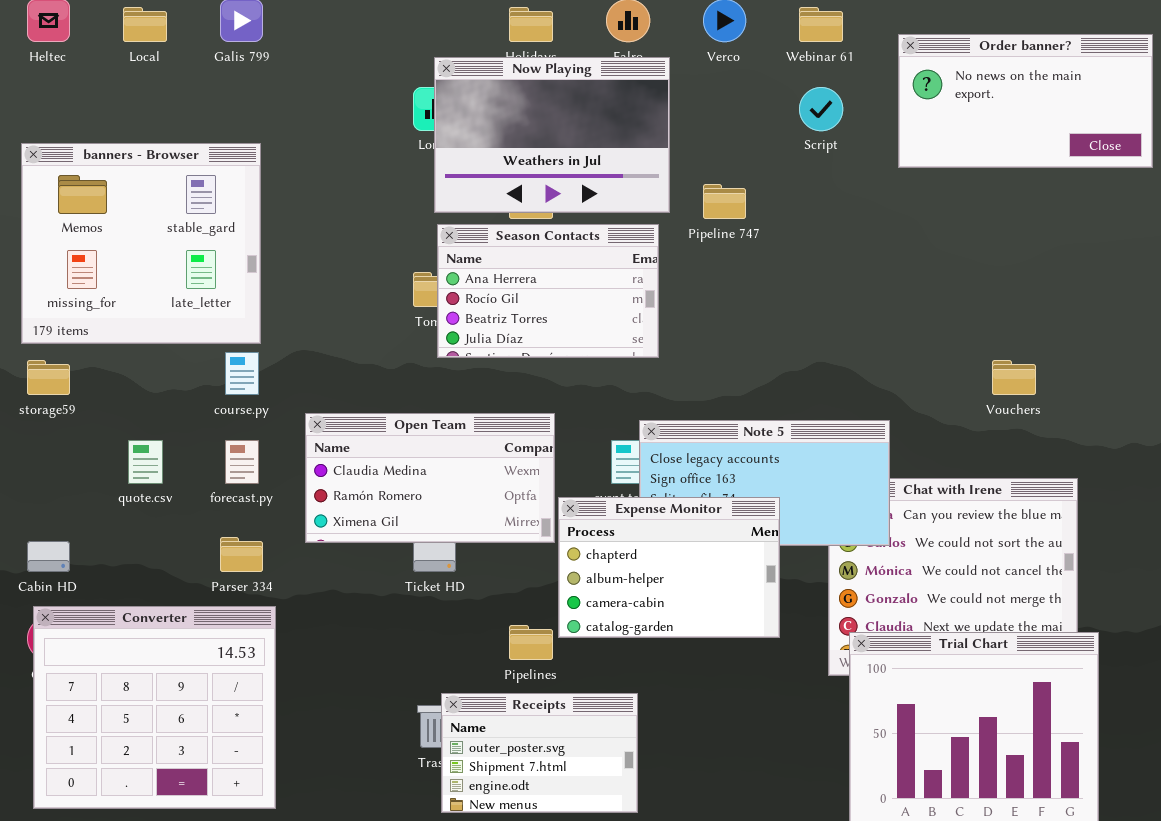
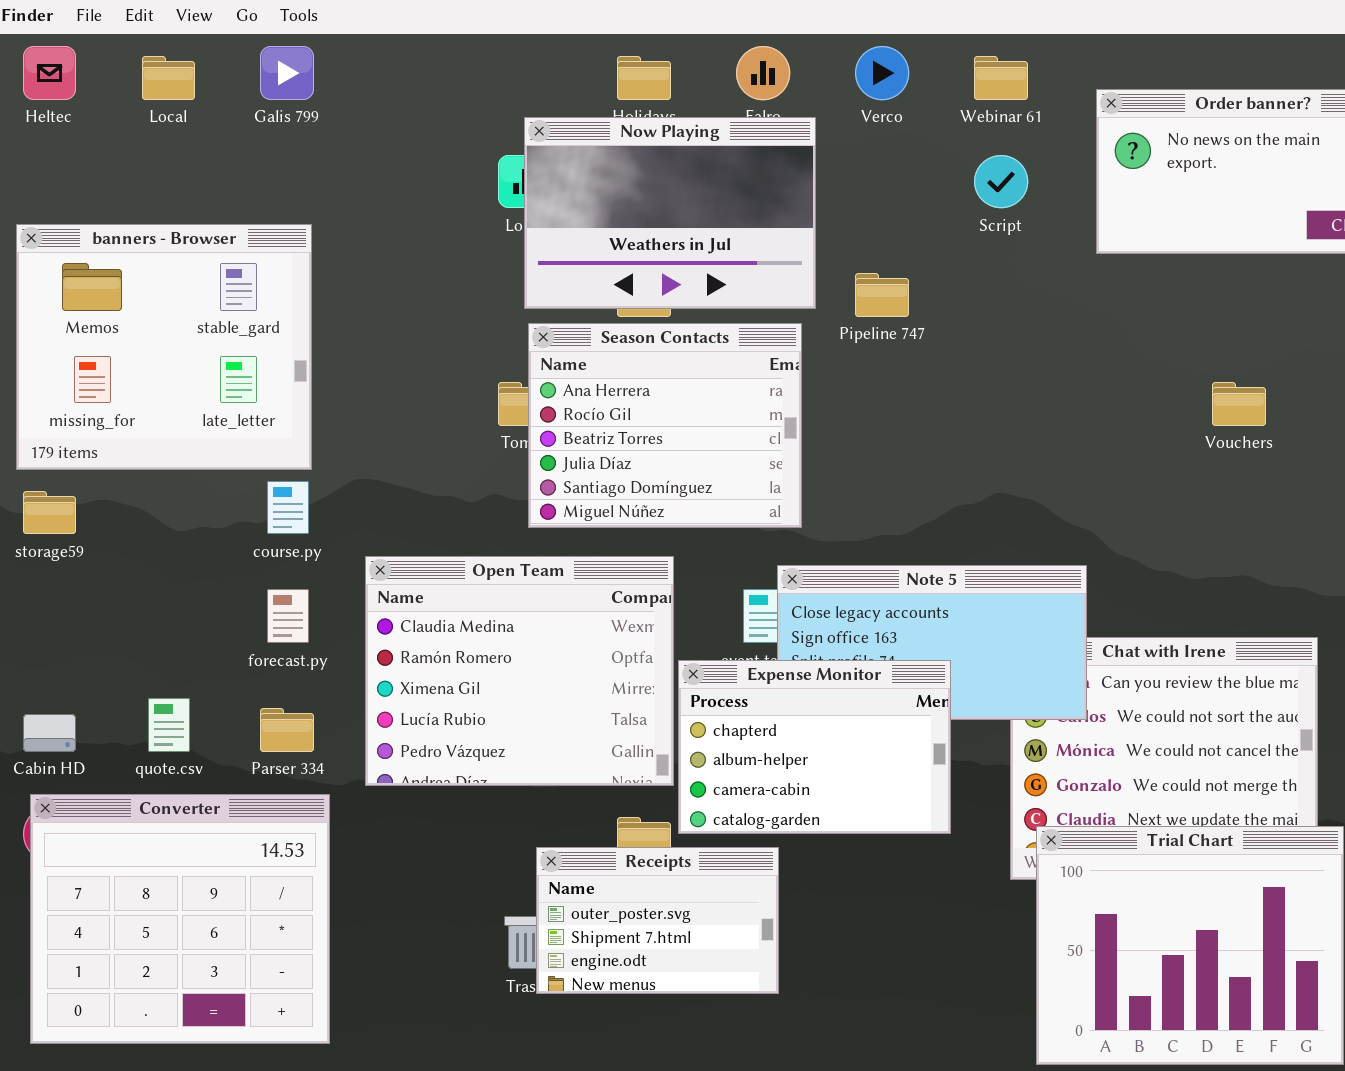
Season Contacts: [437,224,659,358] -> [528,323,802,528], resized
Vouchers: [992,360,1036,395] -> [1212,382,1266,426], moved
Open Team: [305,413,555,543] -> [365,556,674,786], resized
quote.csv: [128,440,163,484] -> [148,698,190,752], moved
Receipts: [441,693,638,813] -> [536,847,779,994], moved

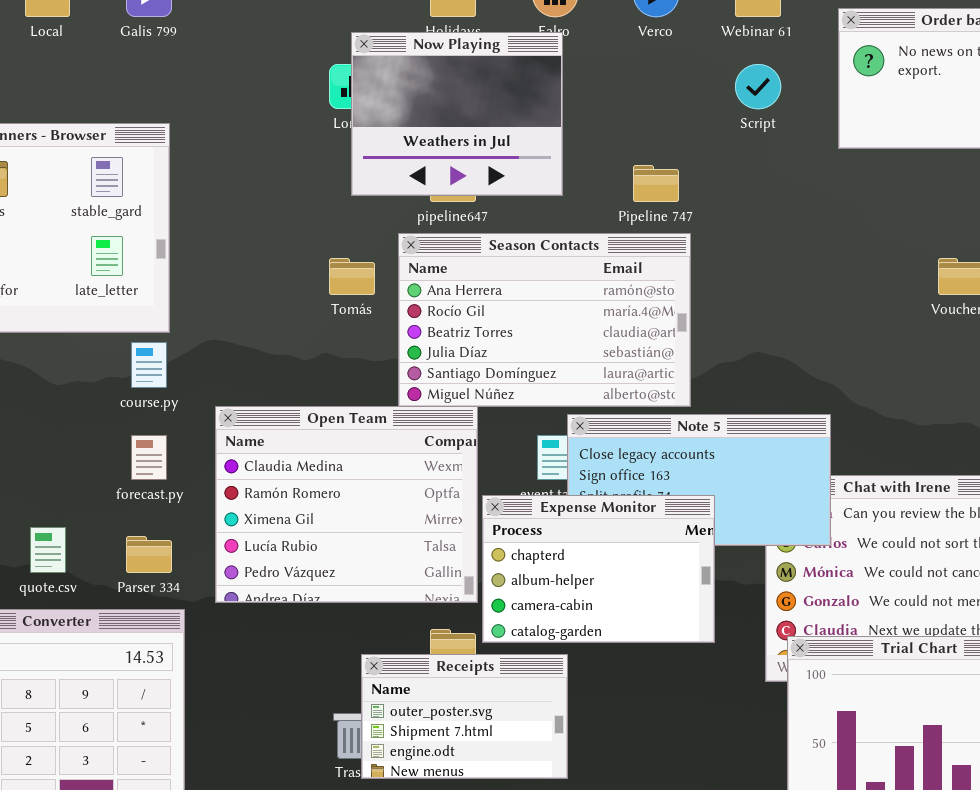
Now Playing: [524,117,816,309] -> [351,32,563,196], resized
Season Contacts: [528,323,802,528] -> [398,233,691,407], moved, resized

